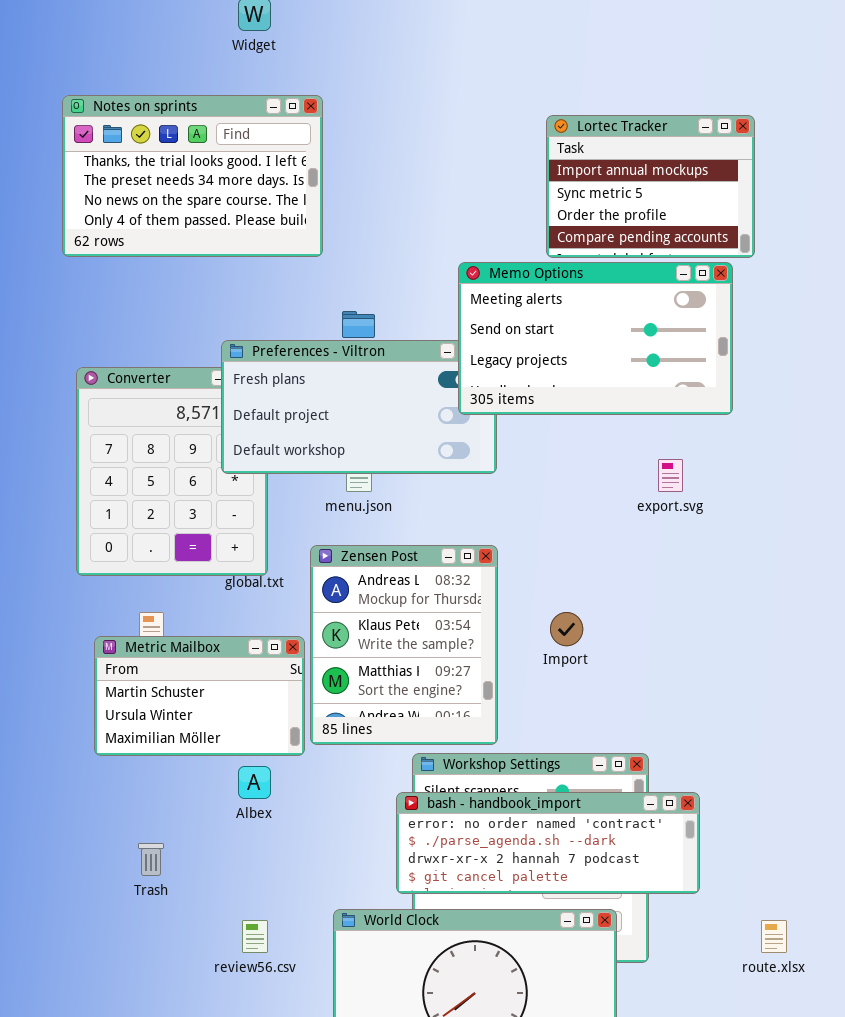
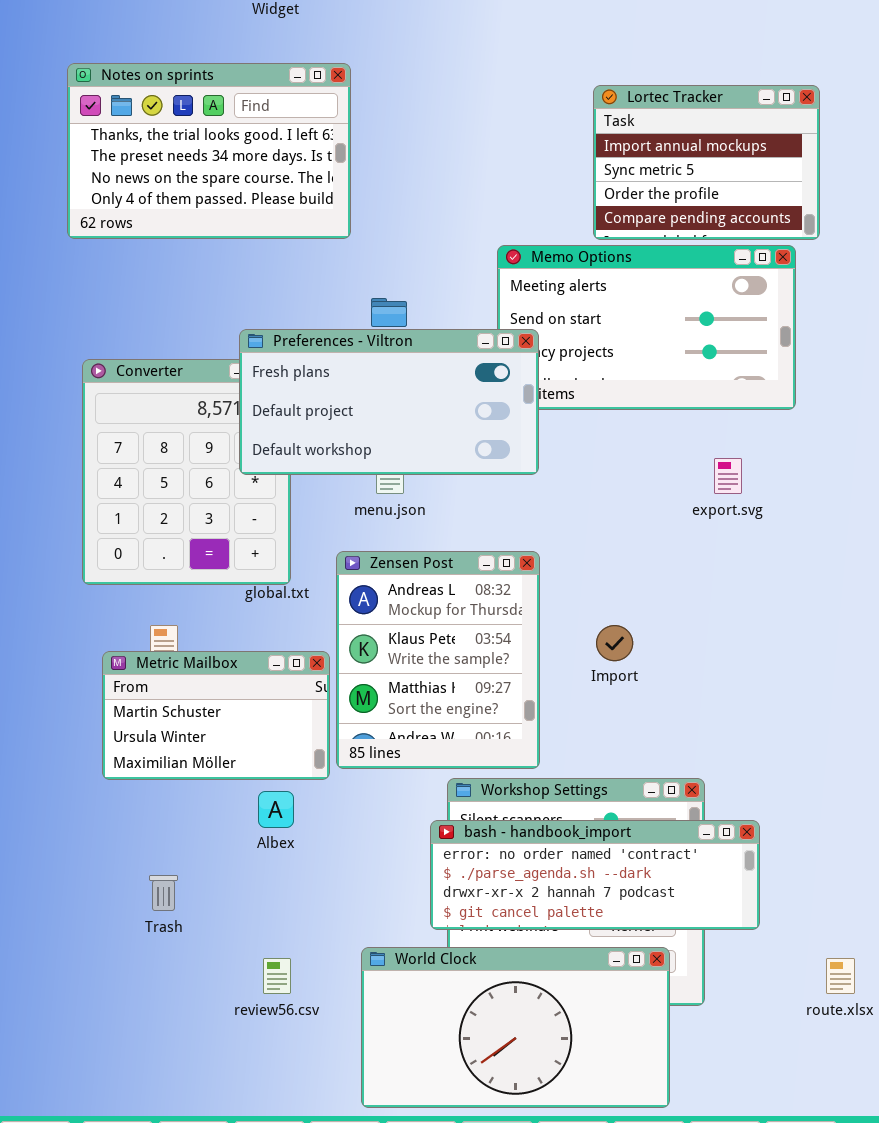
Preferences - Viltron: [221,340,497,474] -> [239,329,539,475], raised

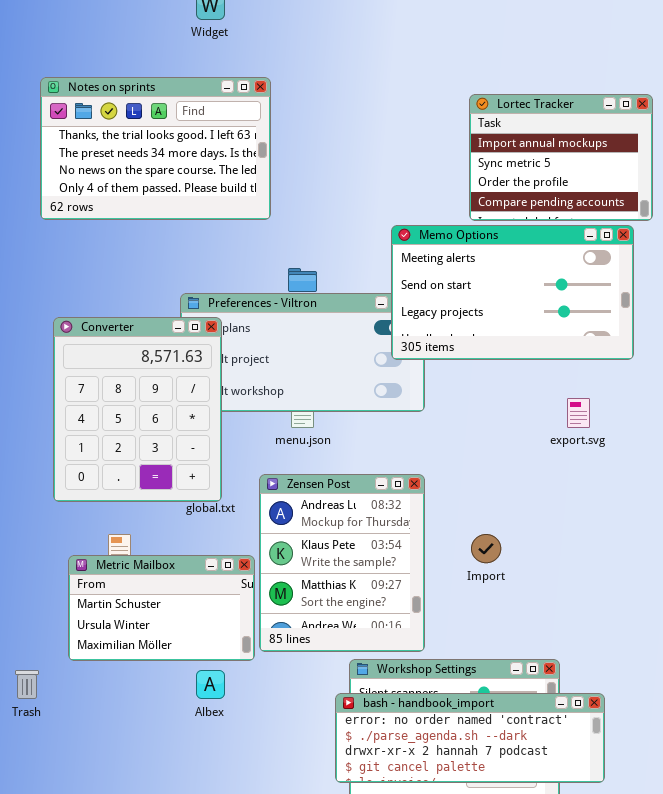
Memo Options: [497,245,796,410] -> [391,225,634,360], raised
Converter: [82,359,291,585] -> [53,317,222,502], raised
Trash: [149,875,178,911] -> [15,670,39,699], moved

